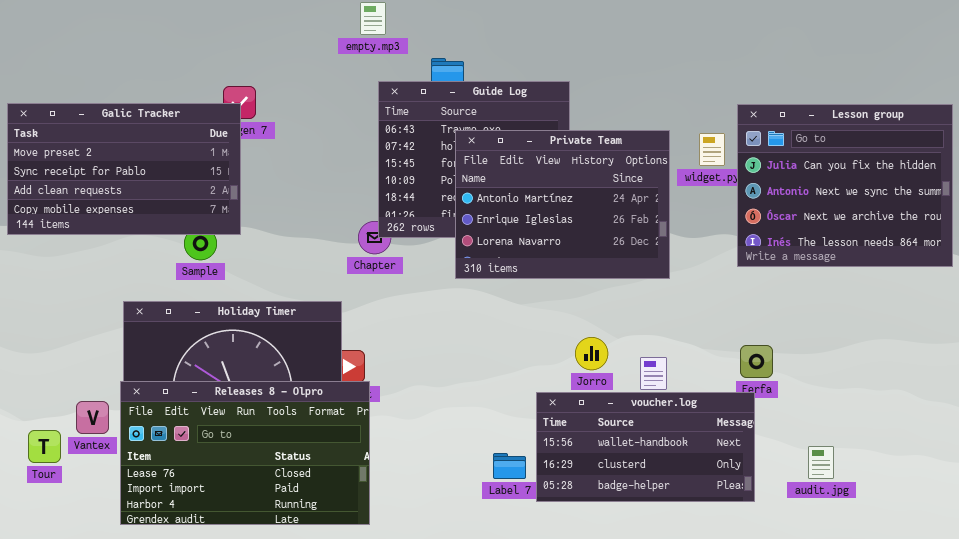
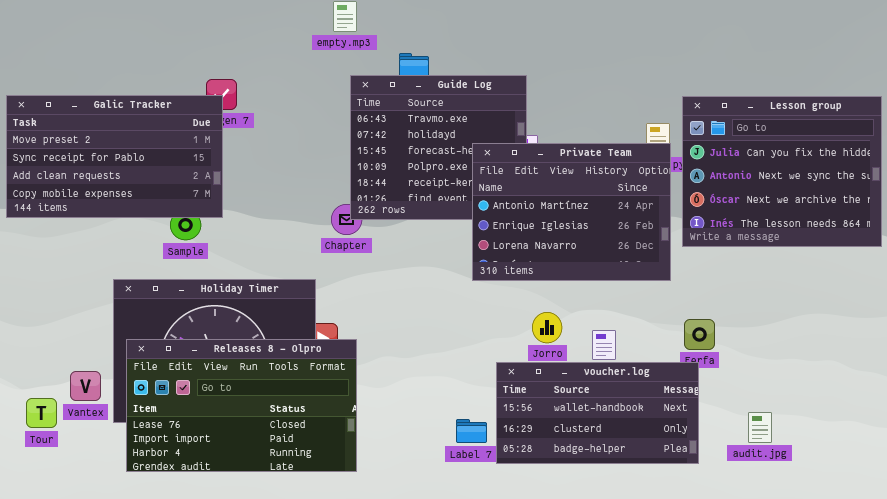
Private Team: [455,130,670,279] -> [472,143,671,281], moved
Releases 8 - Olpro: [120,381,370,525] -> [126,339,357,472], moved

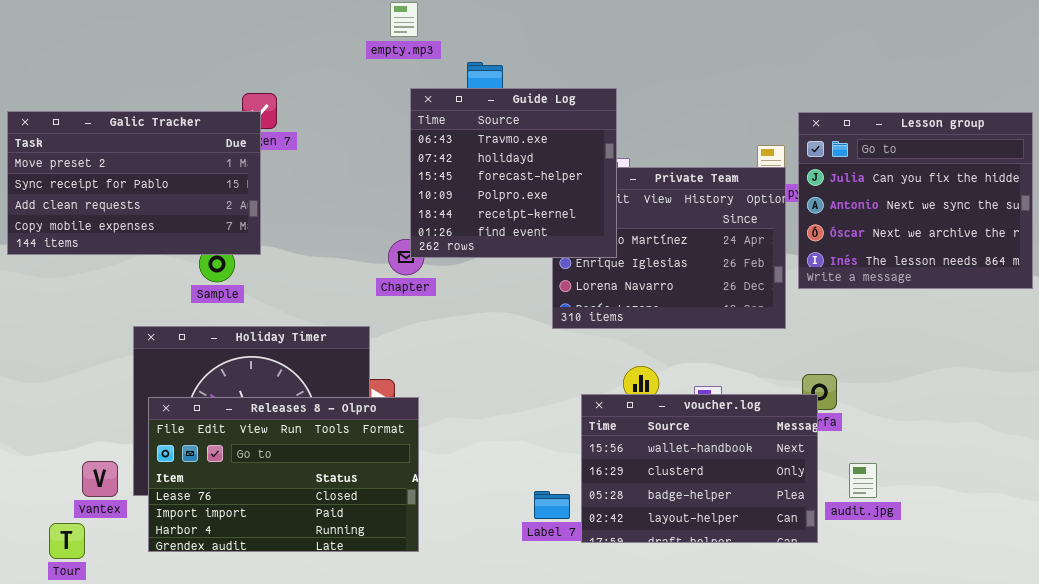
Guide Log: [350,75,527,220] -> [410,88,617,258], raised
voucher.log: [496,362,699,464] -> [581,394,818,543], resized
Vantex: [70,371,101,401] -> [82,461,118,497], moved
Tour: [26,398,57,428] -> [49,523,85,559], moved
audit.jpg: [748,412,772,443] -> [849,463,877,498], moved

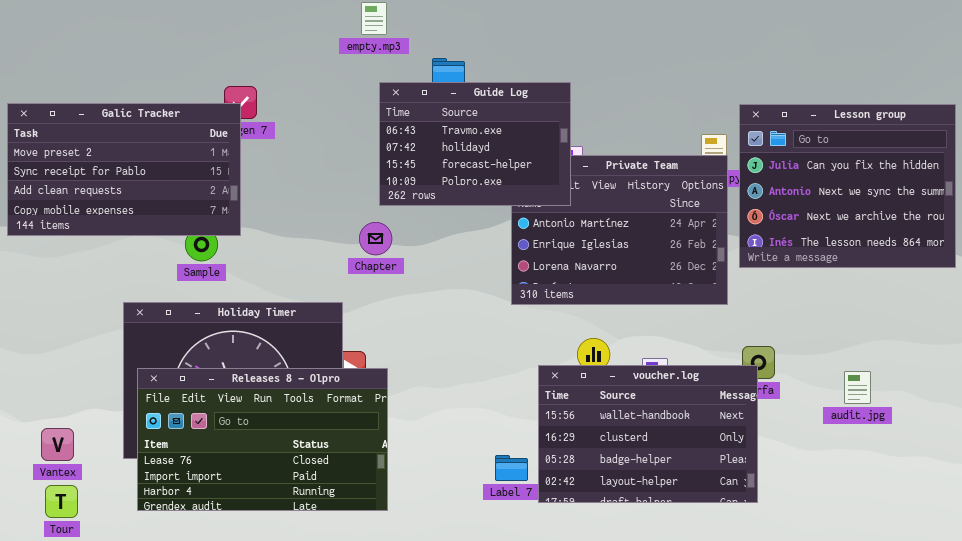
Guide Log: [410,88,617,258] -> [379,82,571,206], resized
Vantex: [82,461,118,497] -> [41,428,74,461], moved
audit.jpg: [849,463,877,498] -> [844,371,871,404], moved

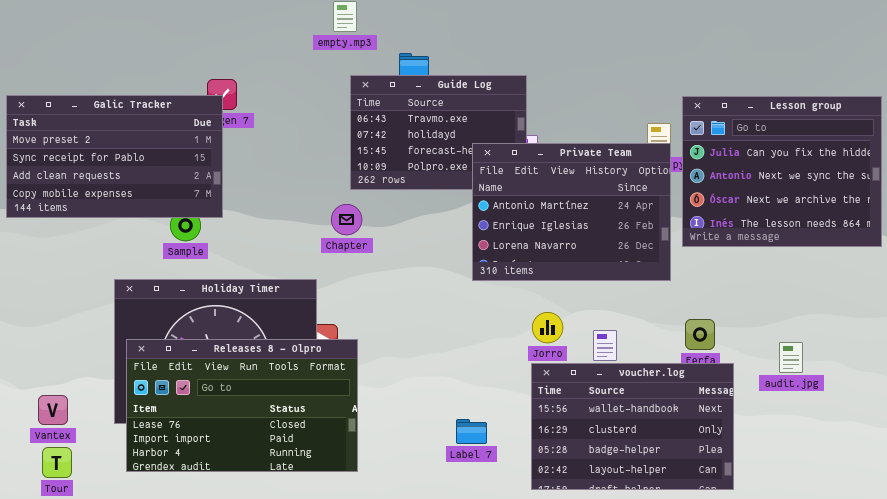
Private Team: [511,155,728,305] -> [472,143,671,281], raised
voucher.log: [538,365,758,503] -> [531,363,734,490], moved

